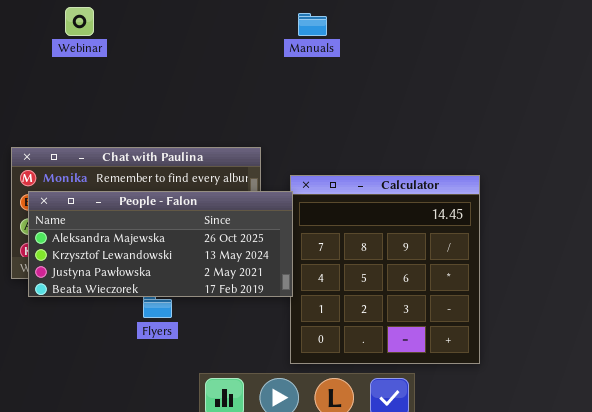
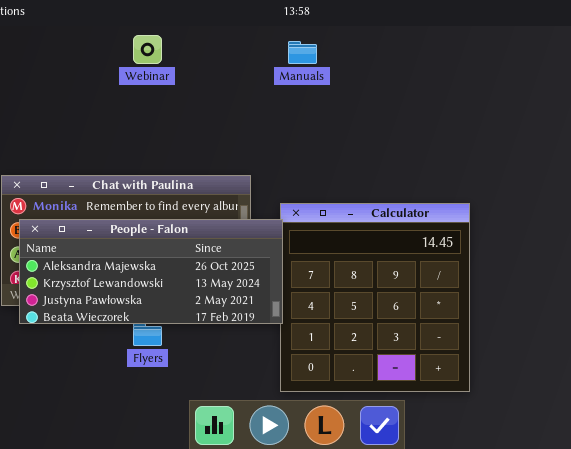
Webinar: [65,7,94,36] -> [133,35,162,64], moved

